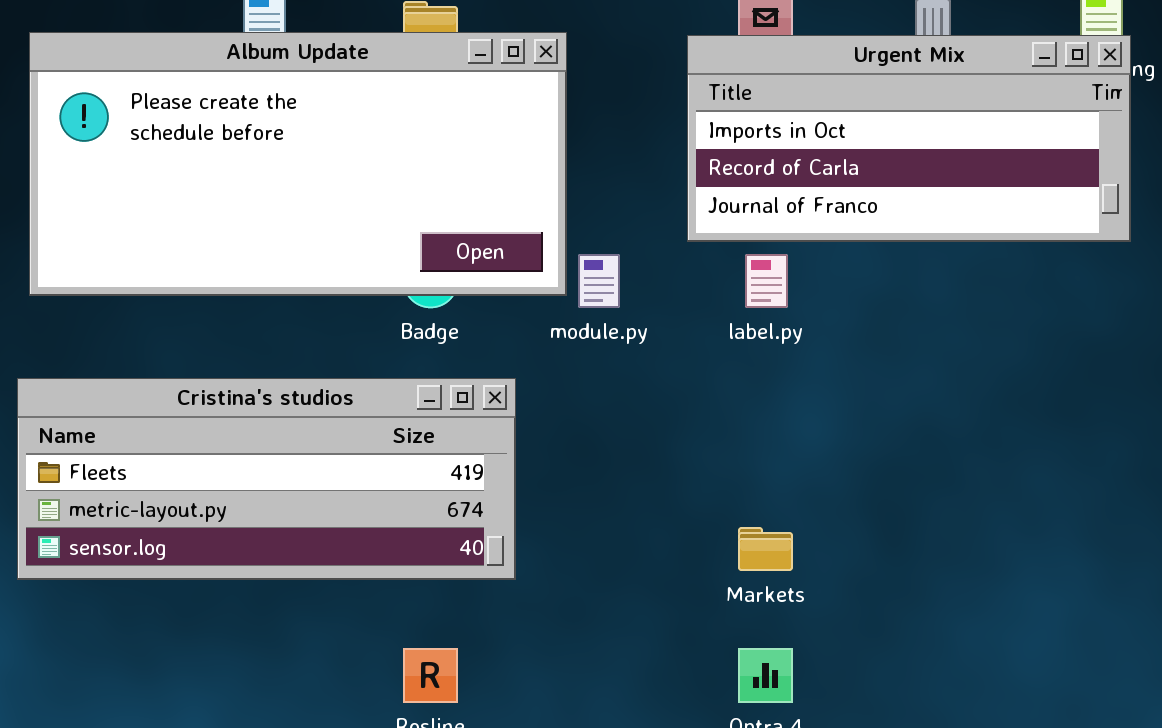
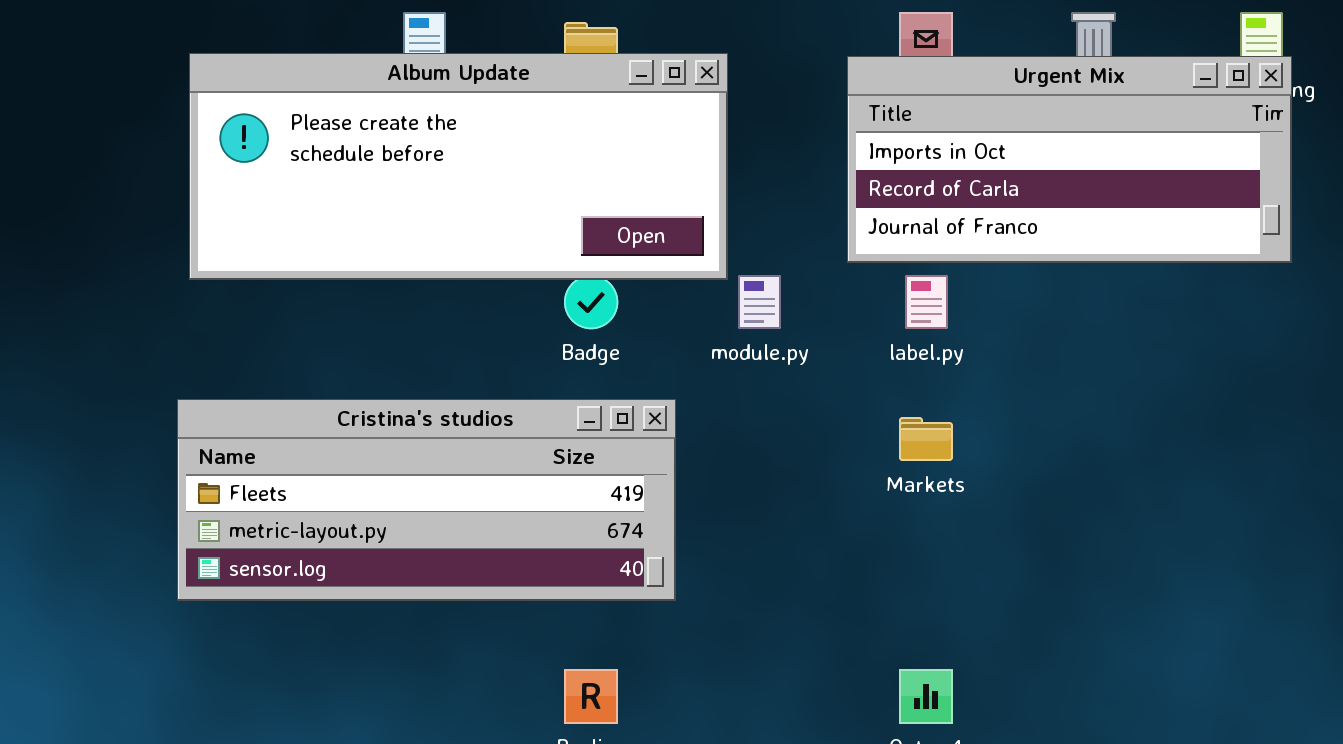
Album Update: [29,32,567,296] -> [189,53,728,280], resized
Markets: [738,527,793,571] -> [899,417,953,461], moved

